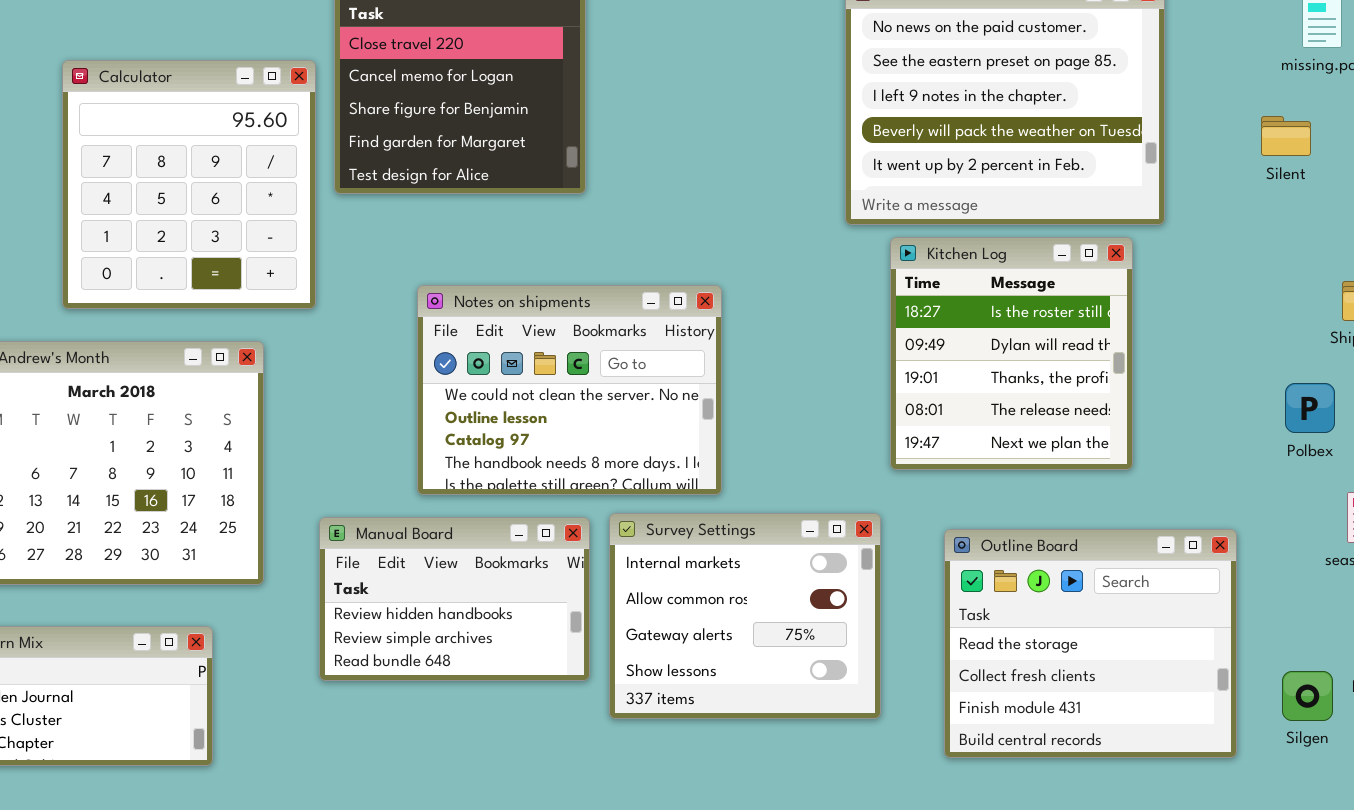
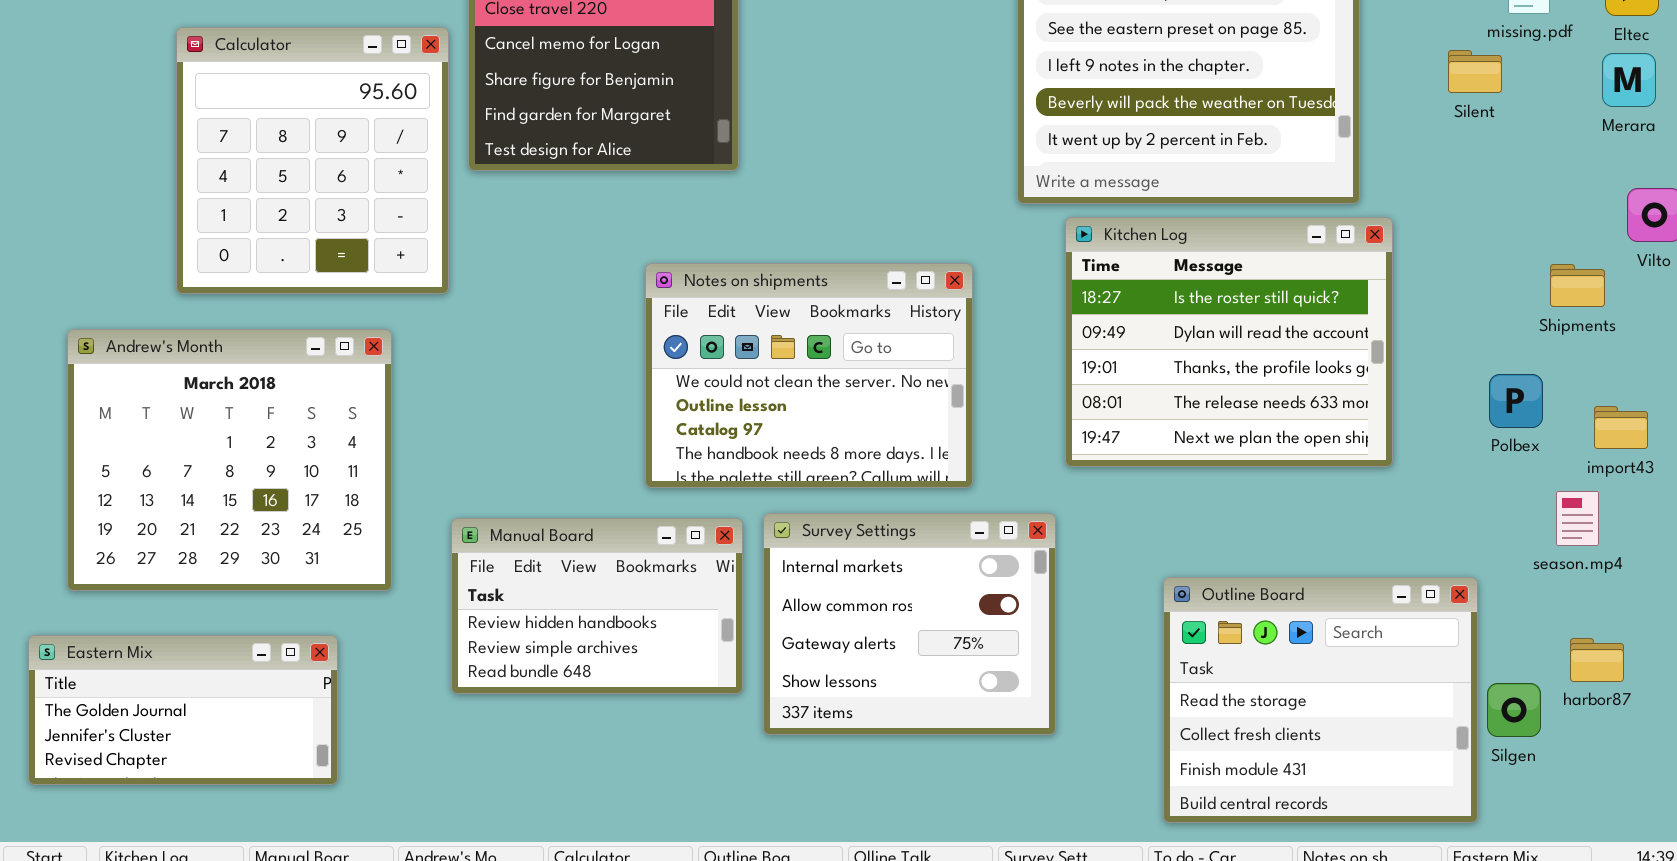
Silent: [1261,116,1311,156] -> [1448,50,1502,93], moved
Kitchen Log: [890,237,1133,470] -> [1065,217,1393,467], resized
Notes on shipments: [417,285,722,495] -> [645,263,973,488], moved
Outline Board: [944,529,1237,758] -> [1163,577,1478,823], moved

